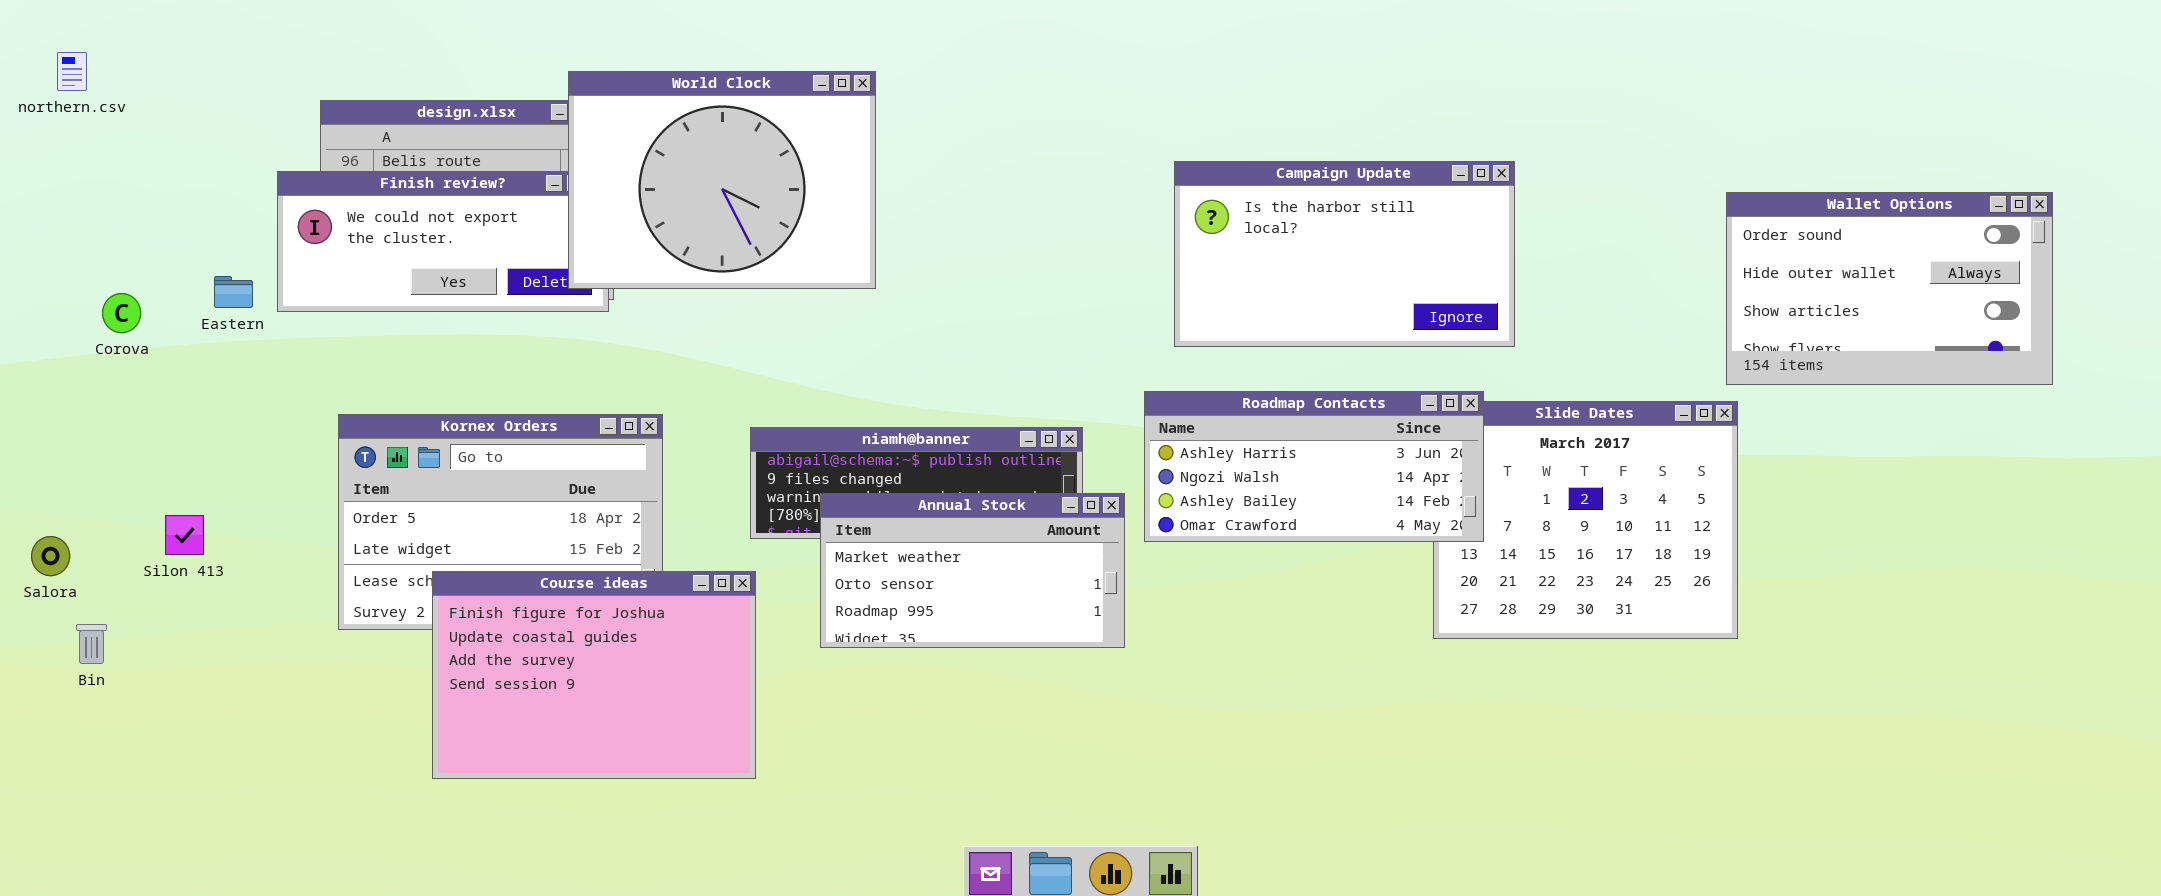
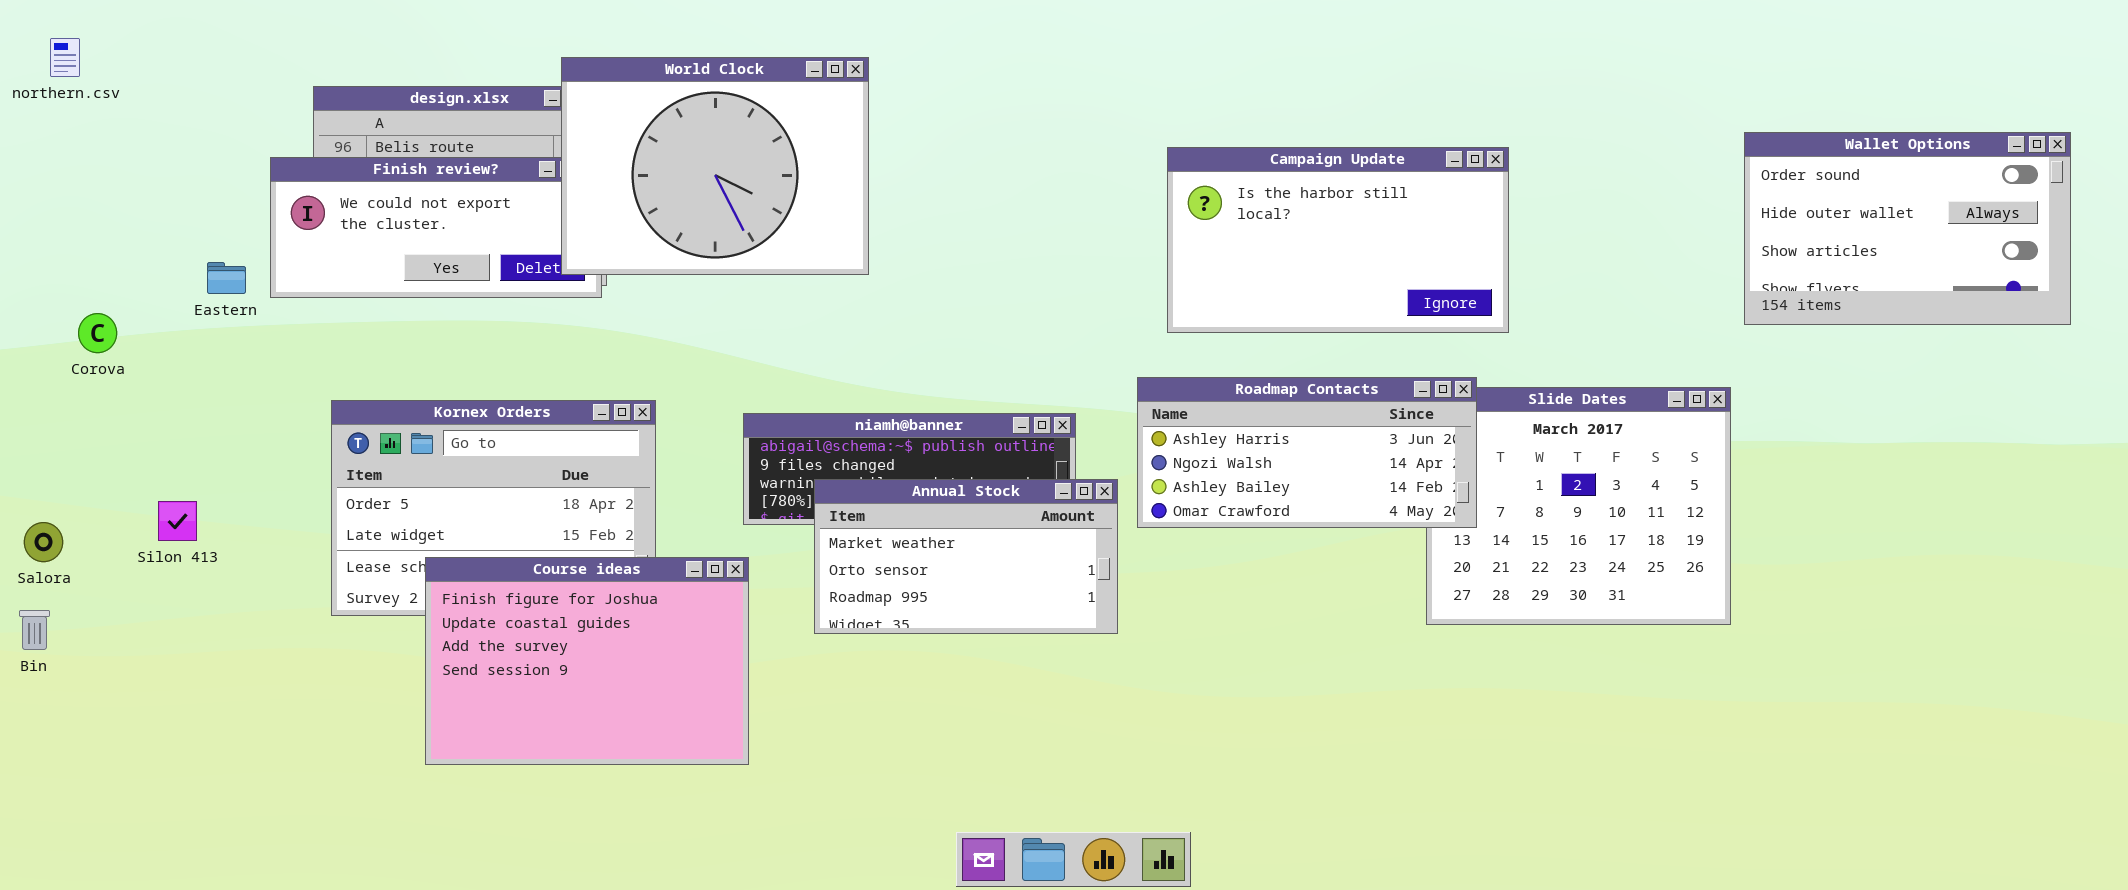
Wallet Options: [1726,192,2053,385] -> [1744,132,2071,325], moved
Corova: [102,293,141,333] -> [78,313,117,353], moved
Bin: [76,624,107,664] -> [19,610,50,650], moved

